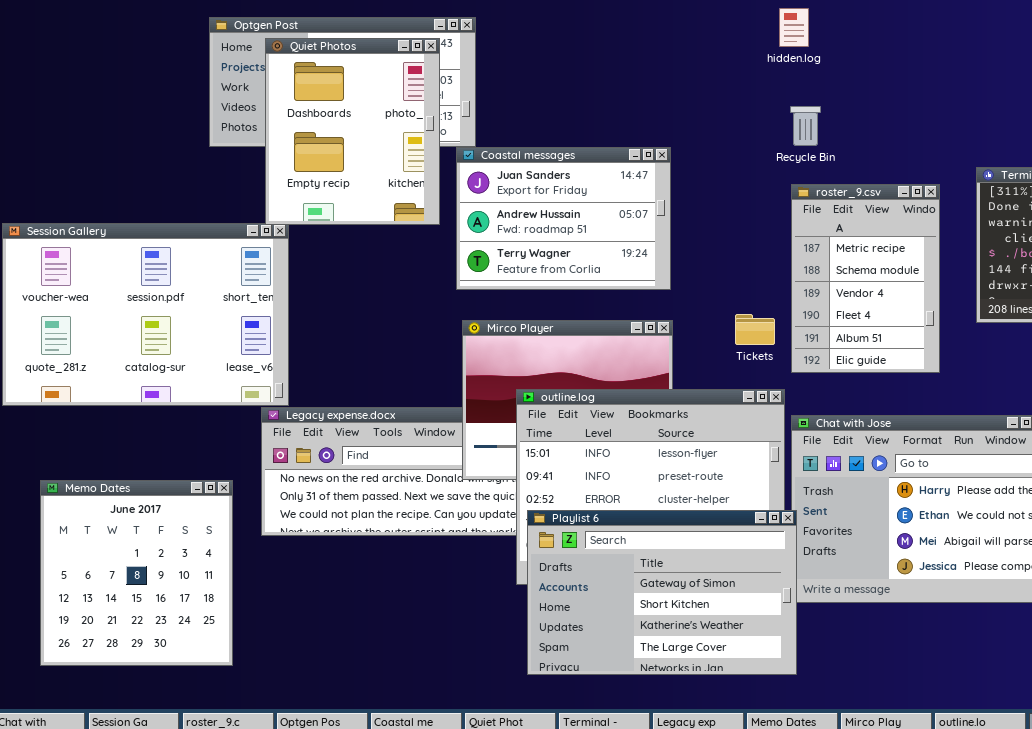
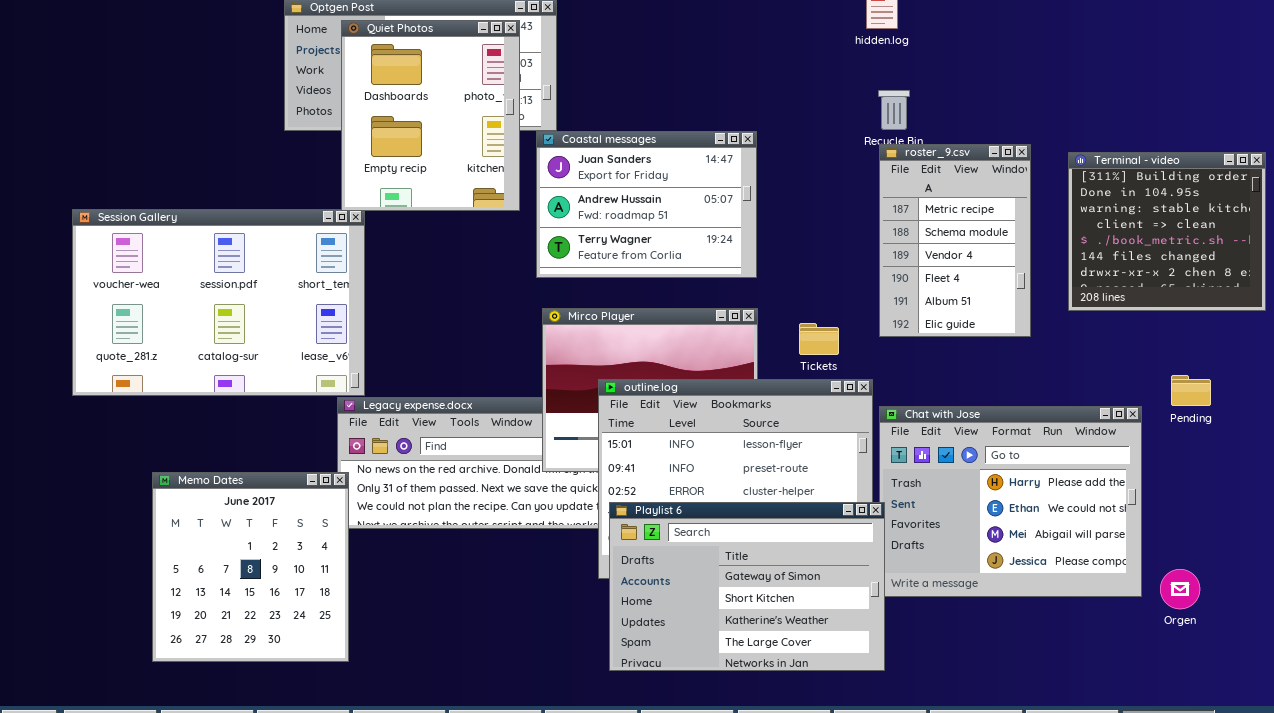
roster_9.csv: [791,184,940,373] -> [879,144,1031,337], moved
Tickets: [735,314,775,345] -> [799,323,839,355], moved
Memo Dates: [40,480,233,666] -> [152,472,349,662], moved

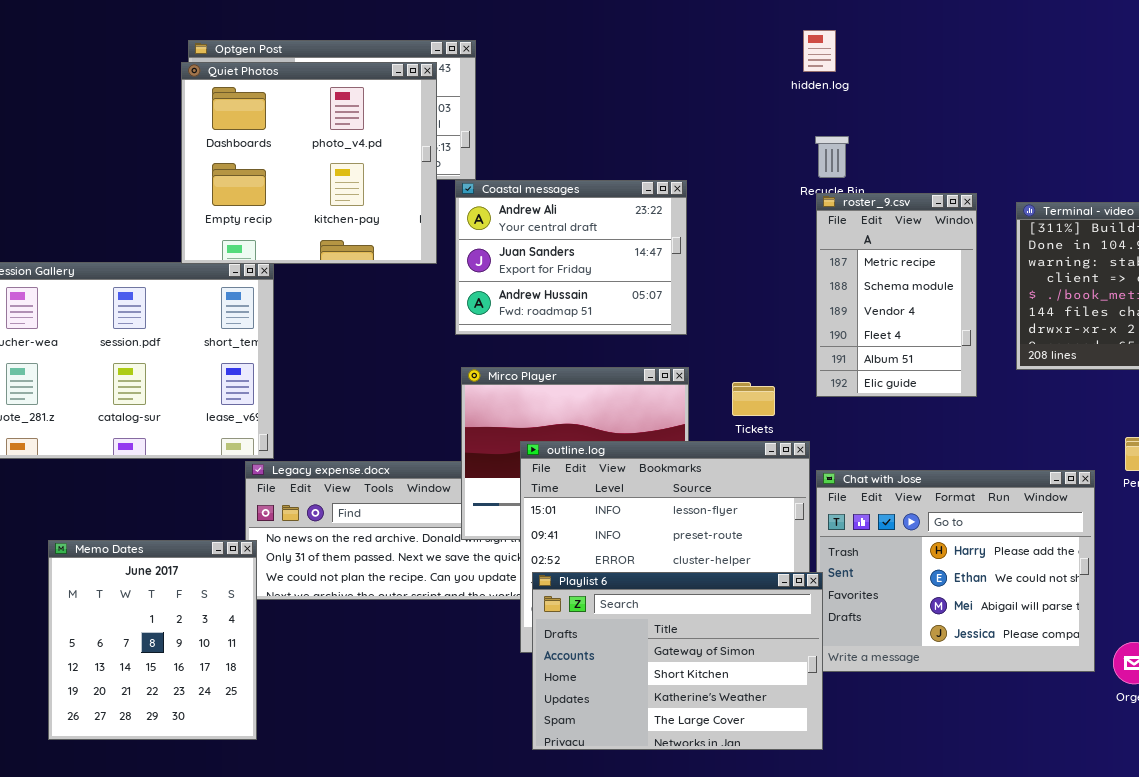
Quiet Photos: [341,20,520,211] -> [181,62,437,264], resized
Coastal messages: [536,131,757,278] -> [455,180,687,335], scrolled up 1 row

